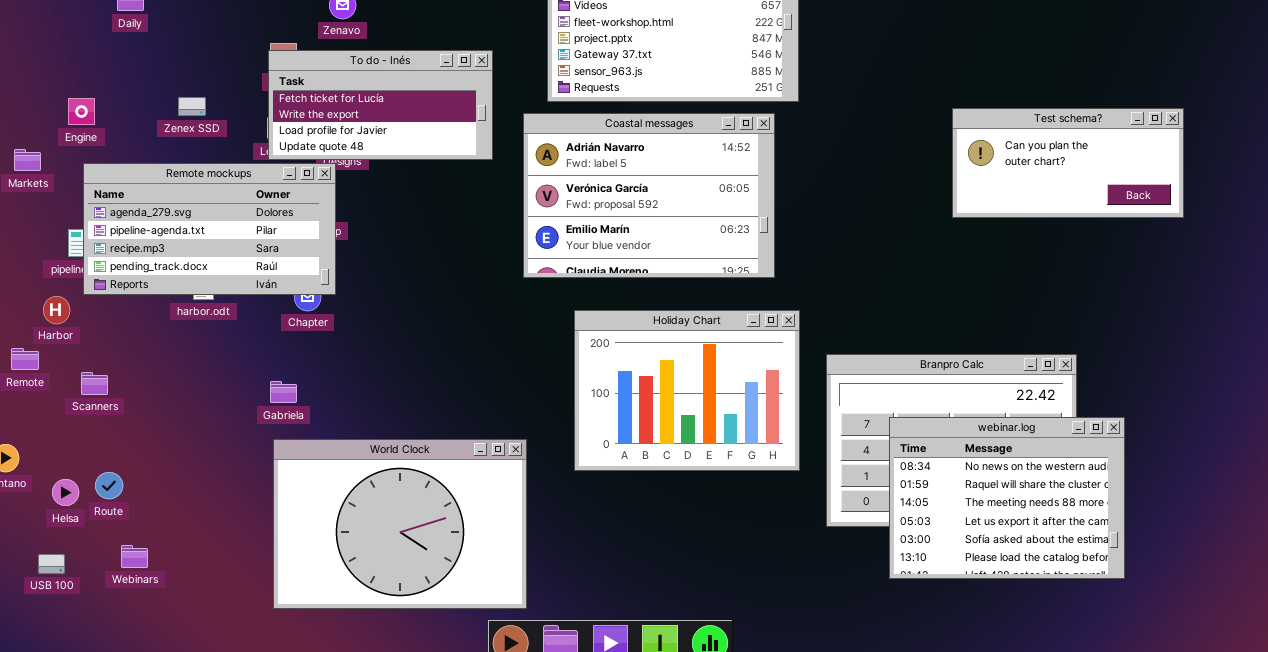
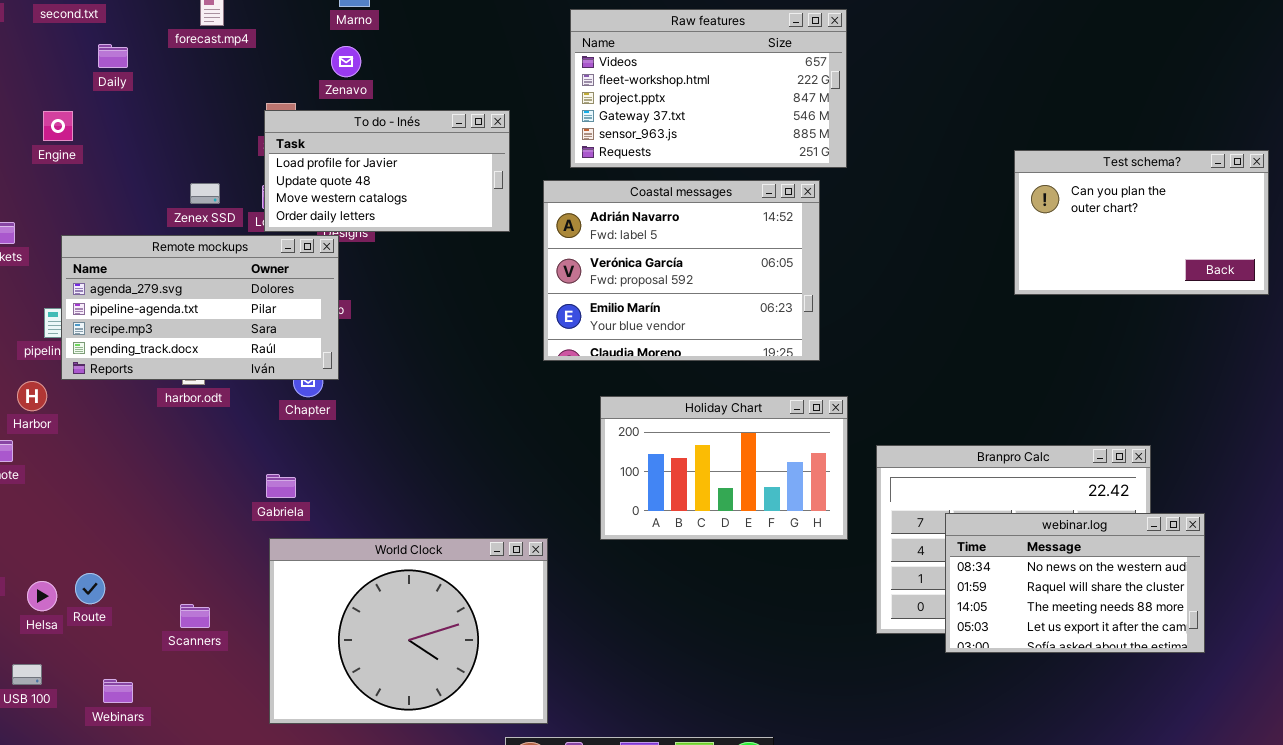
To do - Inés: [268,50,493,160] -> [264,110,510,232], scrolled down 2 rows
Zenex SSD: [178,97,206,116] -> [190,183,220,204], moved
Engine: [68,98,95,125] -> [43,111,73,141], moved
Test schema?: [952,108,1184,218] -> [1014,150,1269,295], resized
Holiday Chart: [574,310,800,471] -> [600,396,848,540], resized
Scanners: [81,372,108,395] -> [180,604,210,628], moved
webinar.log: [889,417,1125,579] -> [945,513,1205,653], resized
Webinars: [121,545,148,568] -> [103,679,133,703], moved

